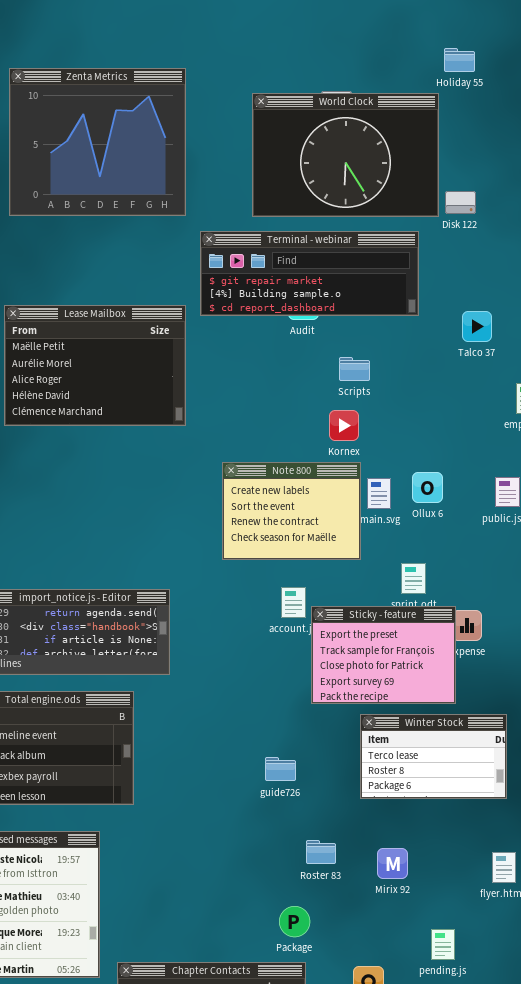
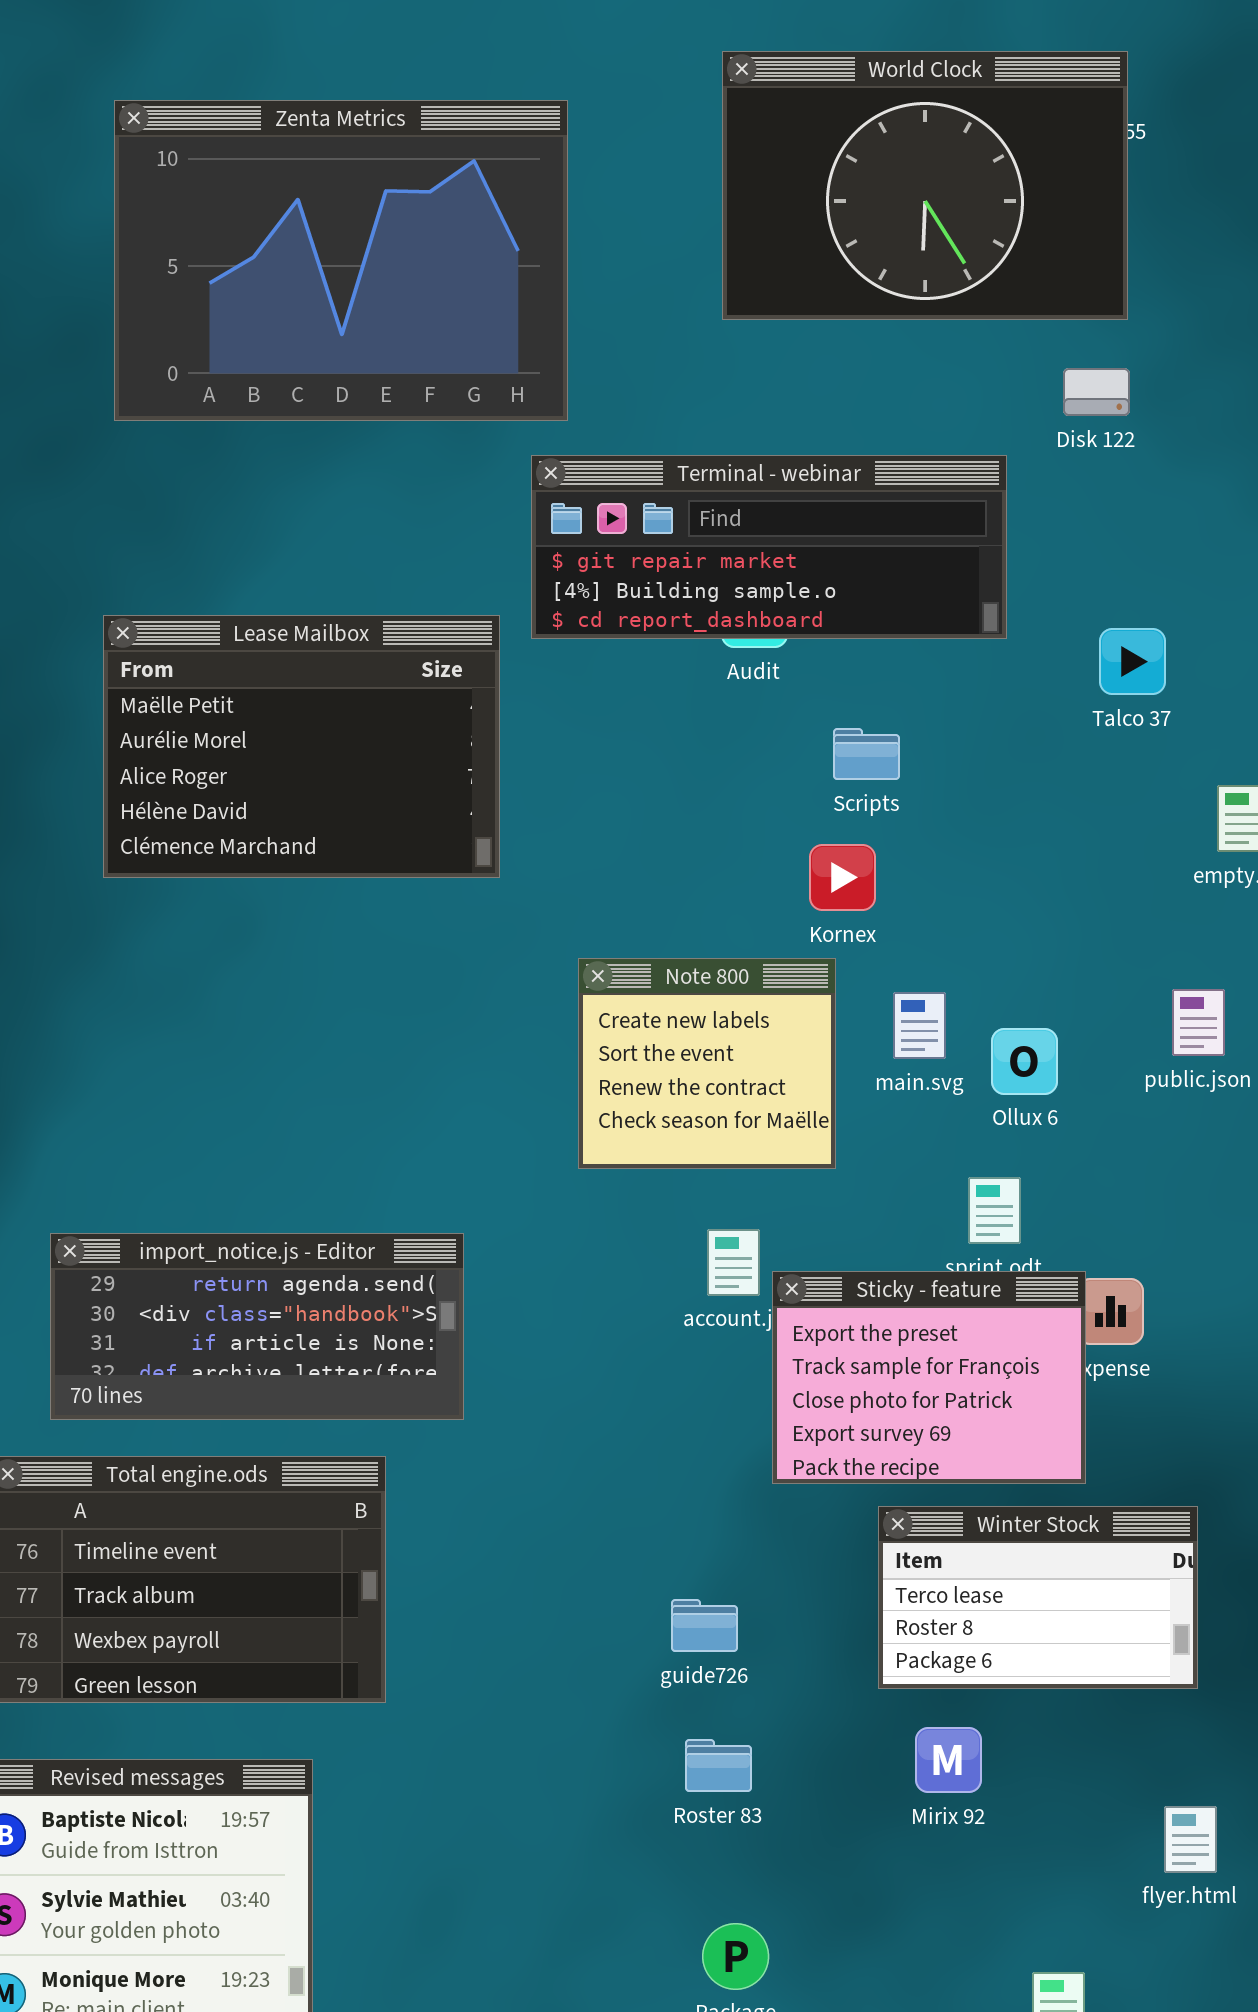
Zenta Metrics: [9,68,186,216] -> [114,100,568,421], resized
World Clock: [252,93,439,217] -> [722,51,1128,320], moved
Note 800: [222,462,361,560] -> [578,958,836,1169], resized
Ollux 6: [412,472,443,503] -> [991,1028,1058,1095], moved
Roster 83: [306,840,336,864] -> [685,1739,752,1792], moved
Mirix 92: [377,848,408,879] -> [915,1727,982,1793], moved

